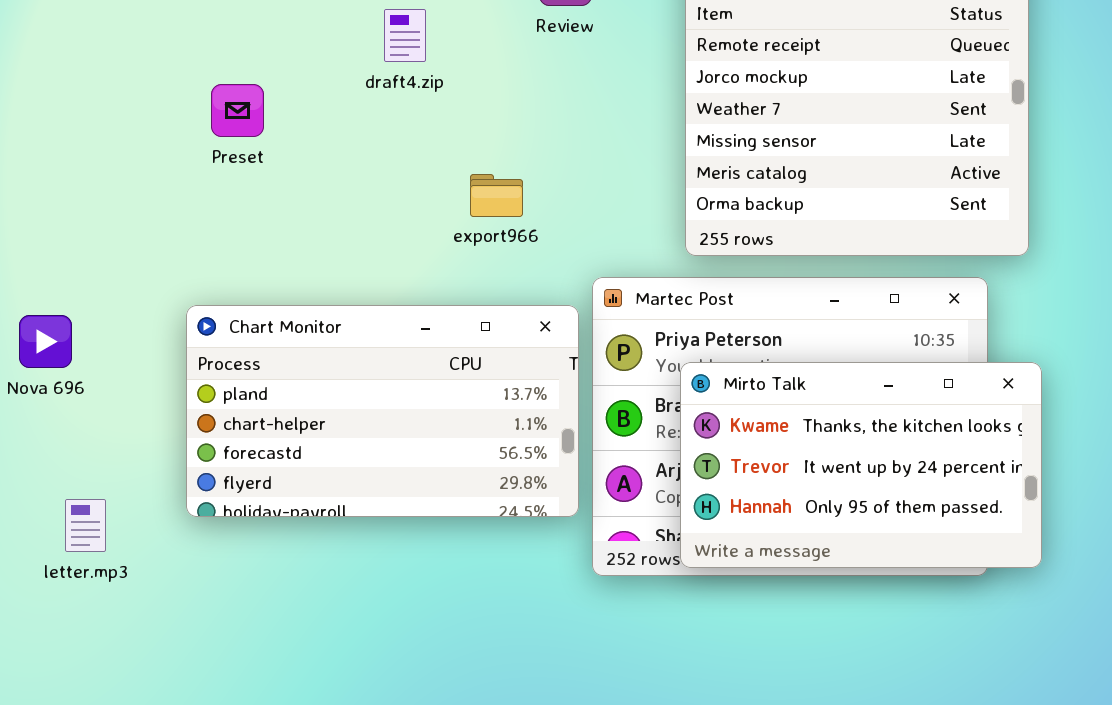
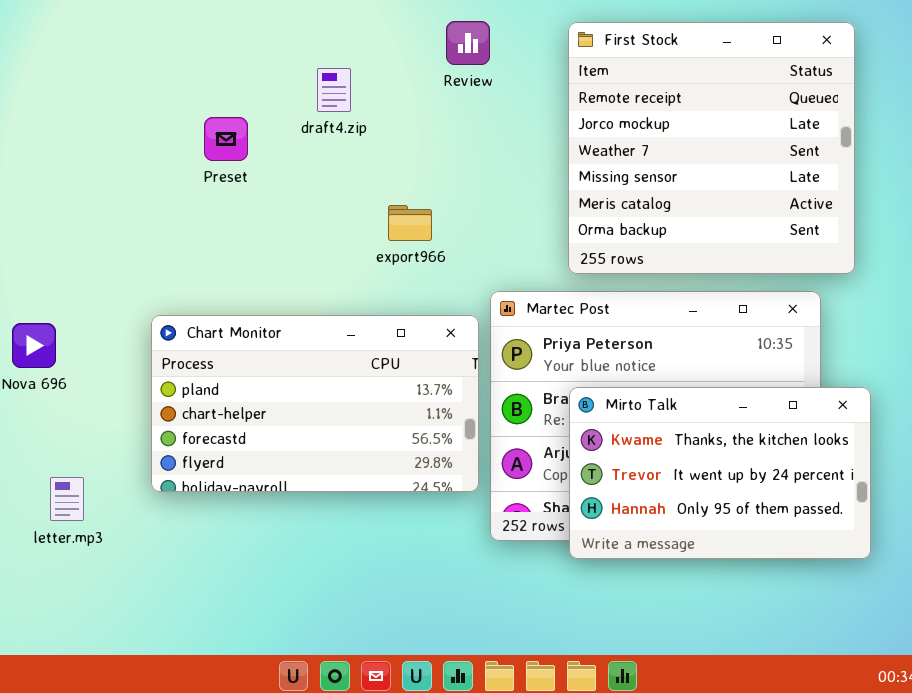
Preset: [211,84,264,137] -> [204,117,248,161], moved
Mirto Talk: [680,362,1042,568] -> [569,387,871,559], moved

